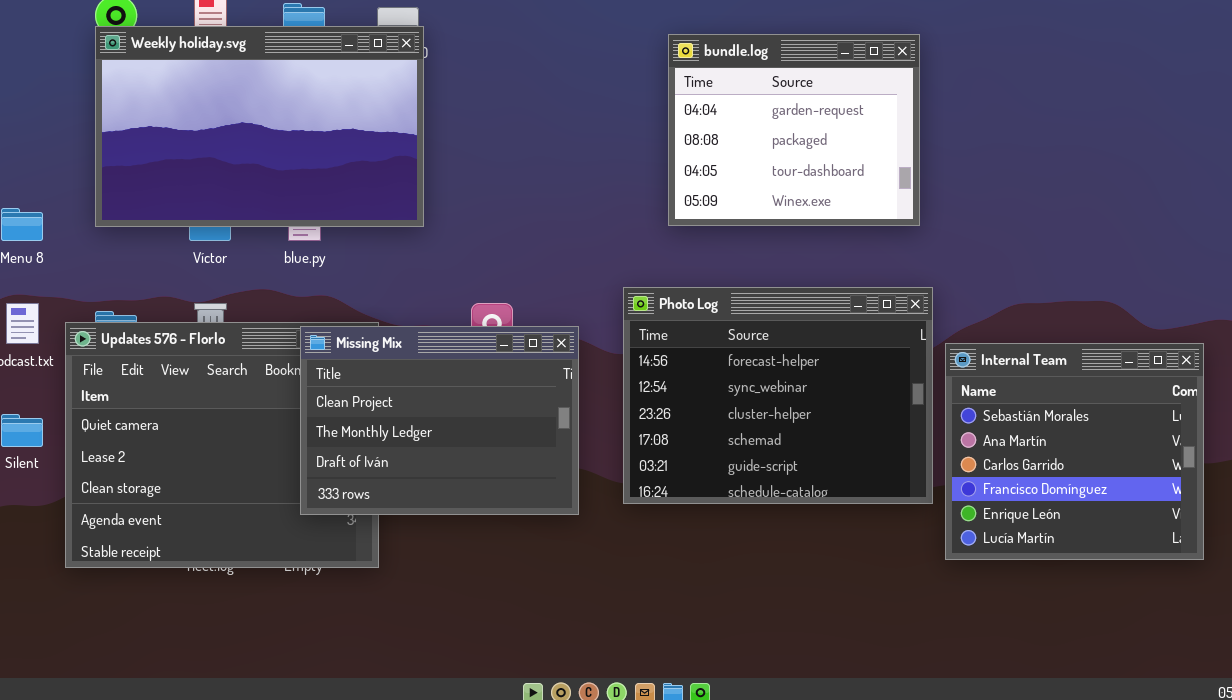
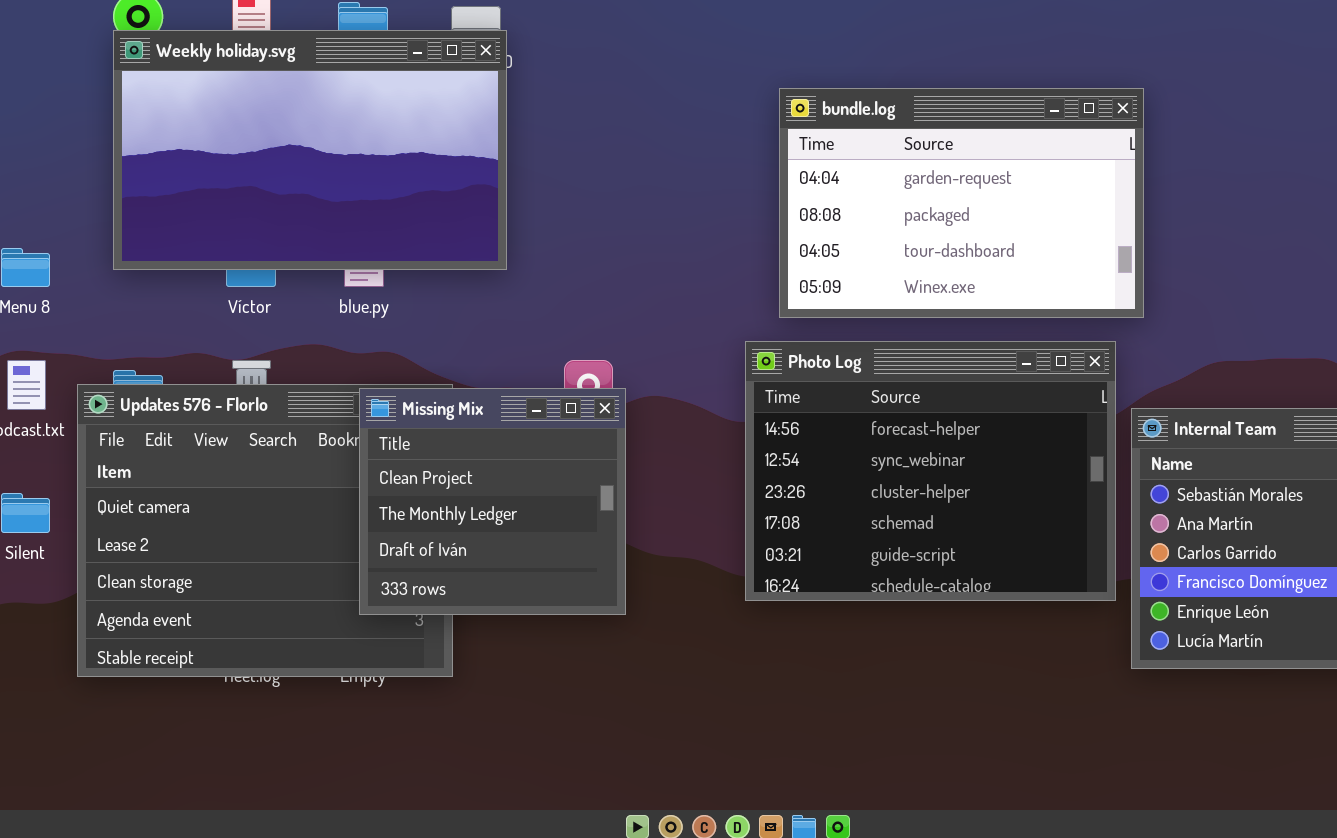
bundle.log: [668,34,920,226] -> [779,88,1144,318], moved, resized
Missing Mix: [300,326,579,515] -> [359,388,626,615], resized

